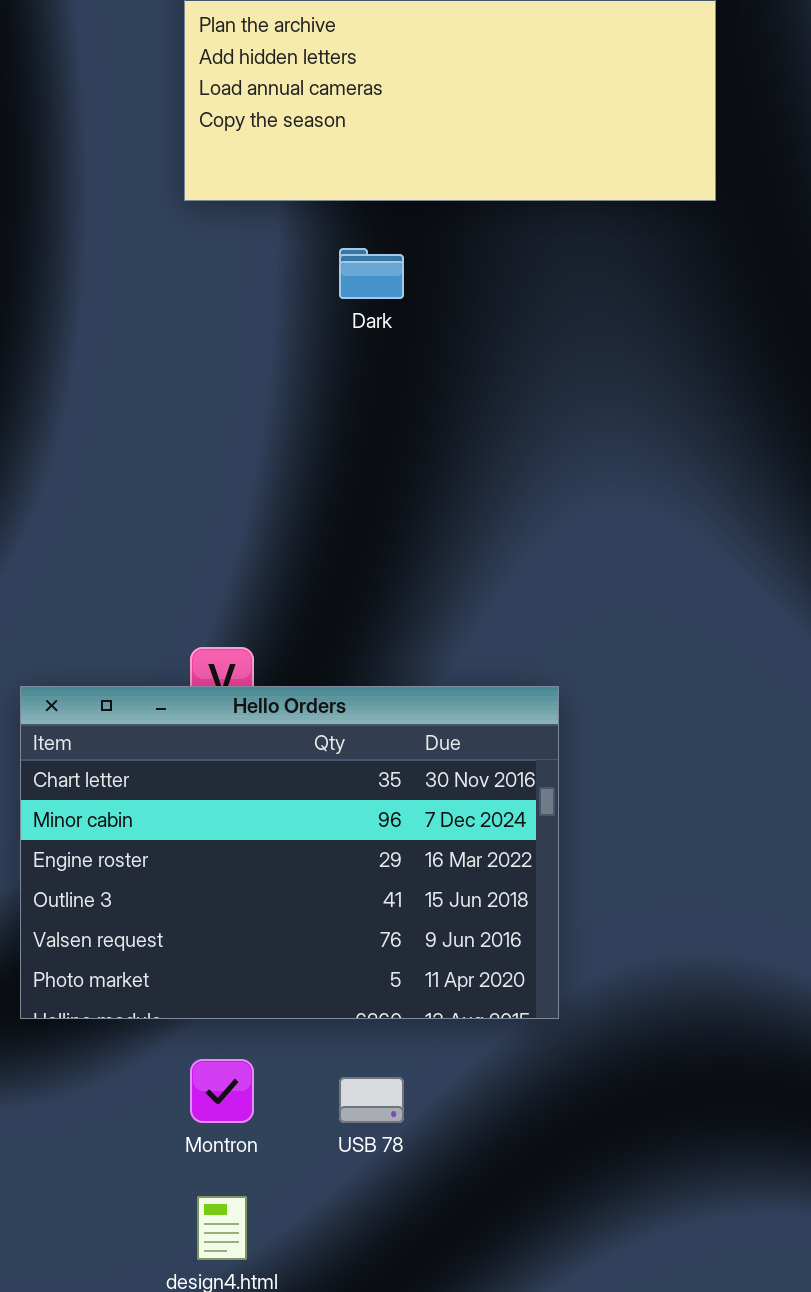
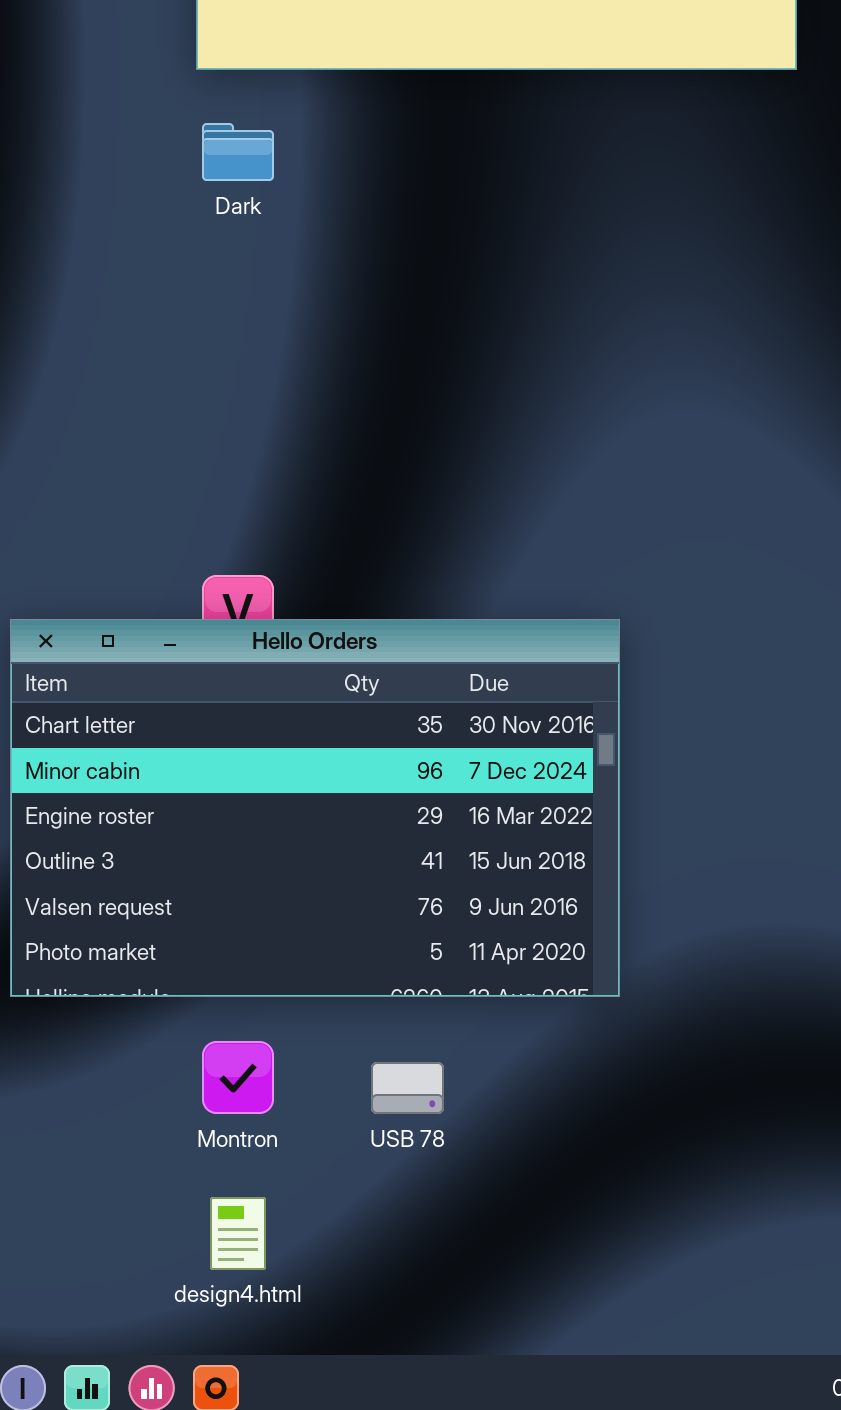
Dark: [339,248,404,299] -> [202,123,274,181], moved

